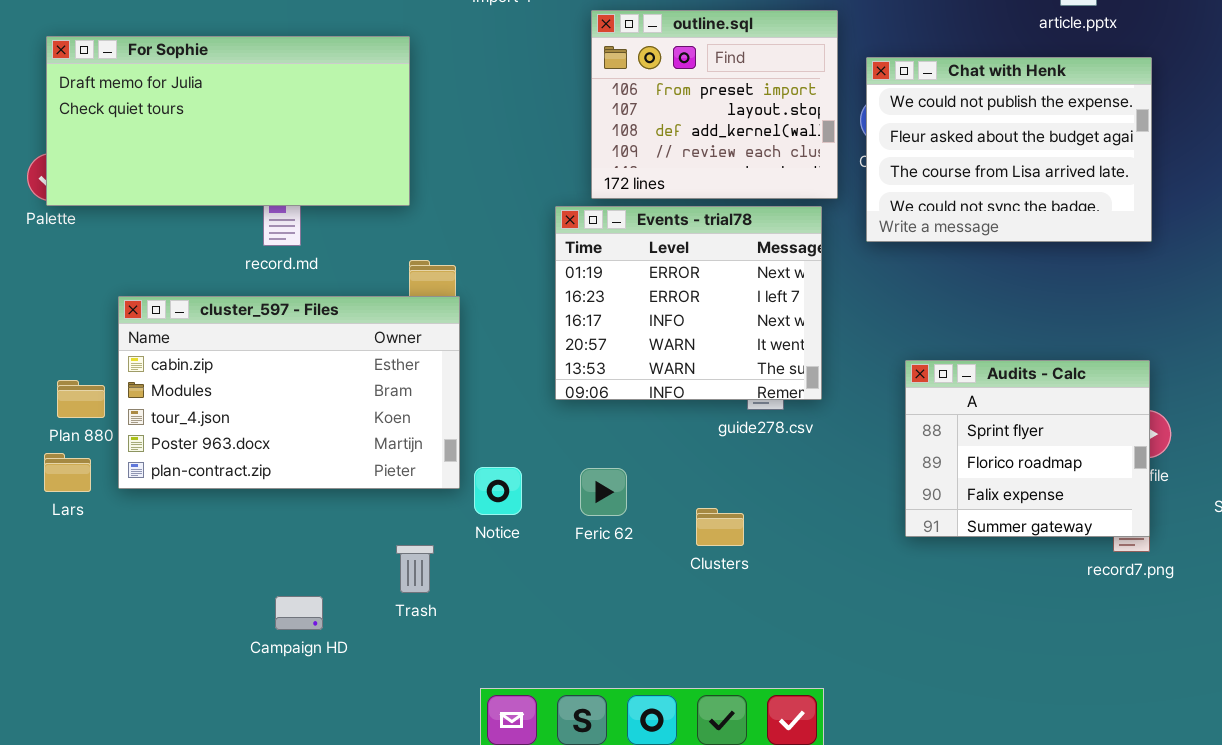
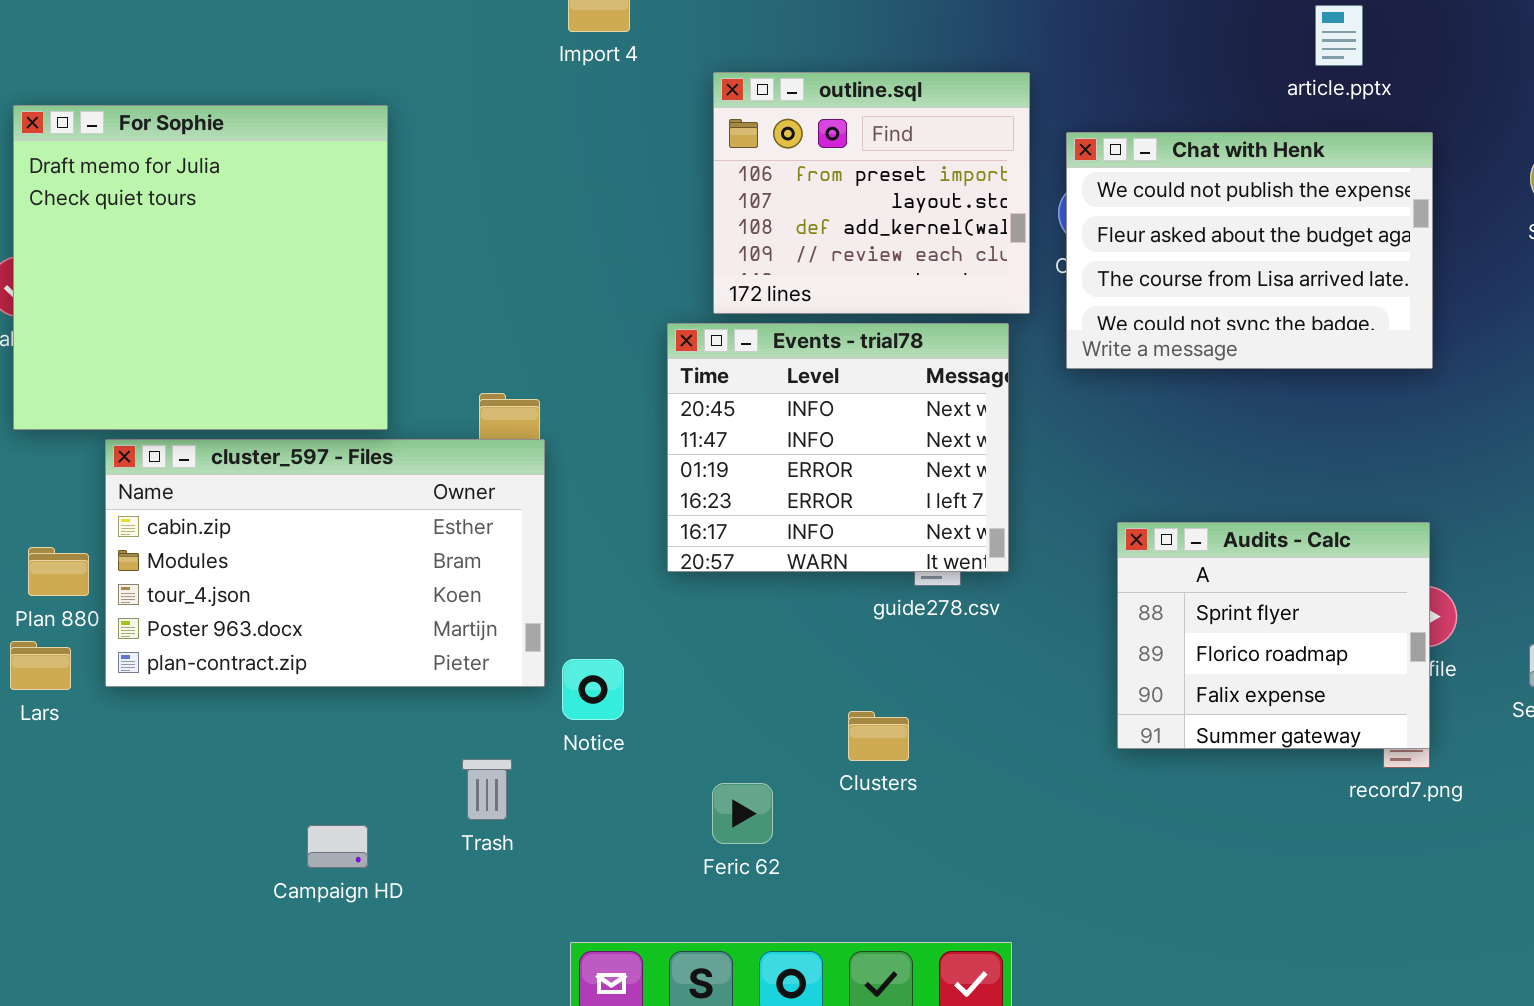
For Sophie: [46,36,410,206] -> [13,105,388,430], resized
Events - trial78: [555,206,822,400] -> [667,323,1009,572], scrolled up 2 rows
Feric 62: [580,468,627,516] -> [712,783,773,844], moved

